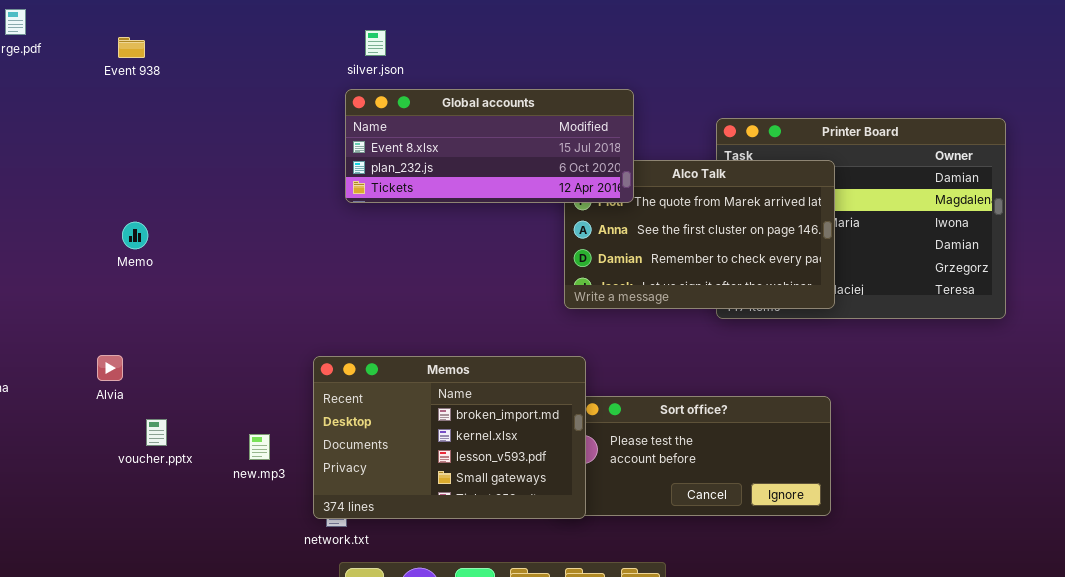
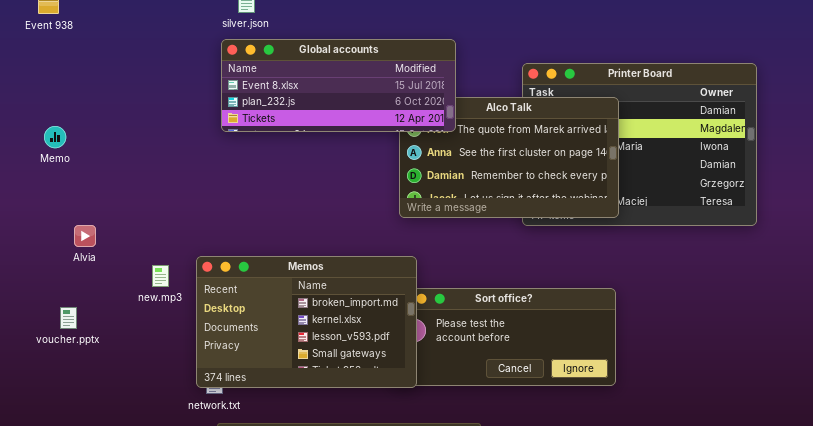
Memo: [122,222,148,249] -> [44,126,66,148], moved
Alvia: [97,355,123,381] -> [74,225,96,247], moved
new.mp3: [249,434,270,460] -> [152,265,169,287], moved

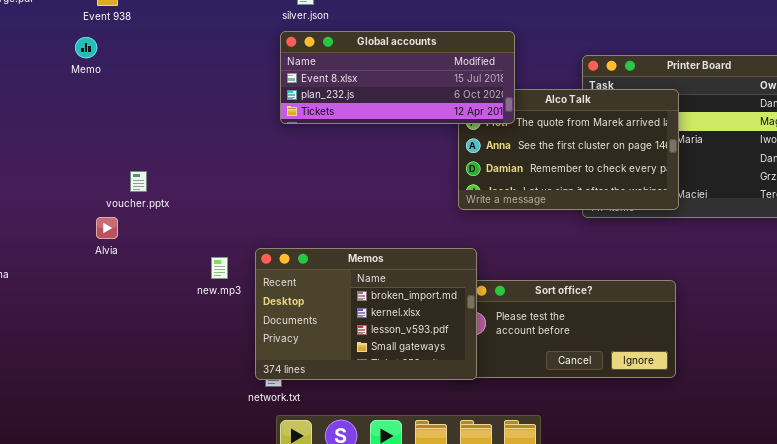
Memo: [44,126,66,148] -> [75,37,97,58], moved
Alvia: [74,225,96,247] -> [96,217,118,239], moved
voucher.pptx: [60,307,77,329] -> [130,171,147,192], moved

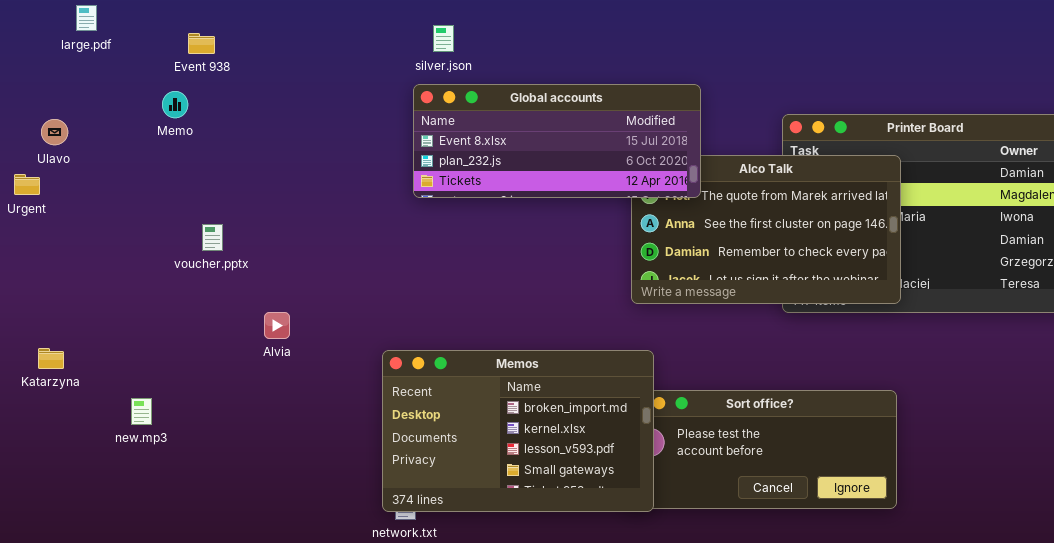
voucher.pptx: [130,171,147,192] -> [202,224,223,251], moved
Alvia: [96,217,118,239] -> [264,312,290,339], moved
new.mp3: [211,257,228,279] -> [131,398,152,425], moved

